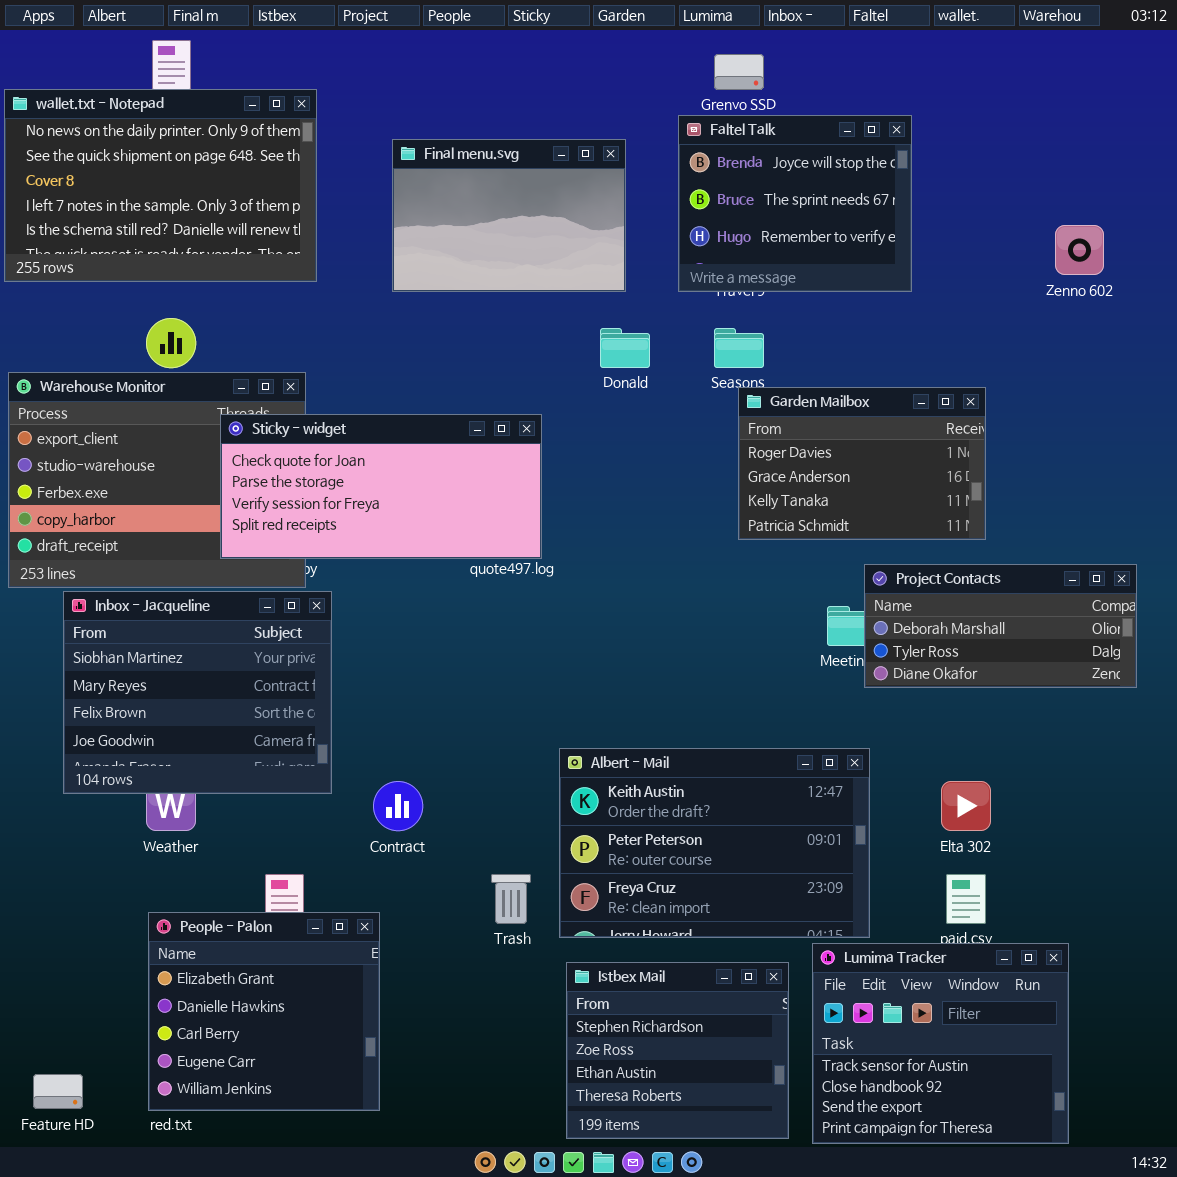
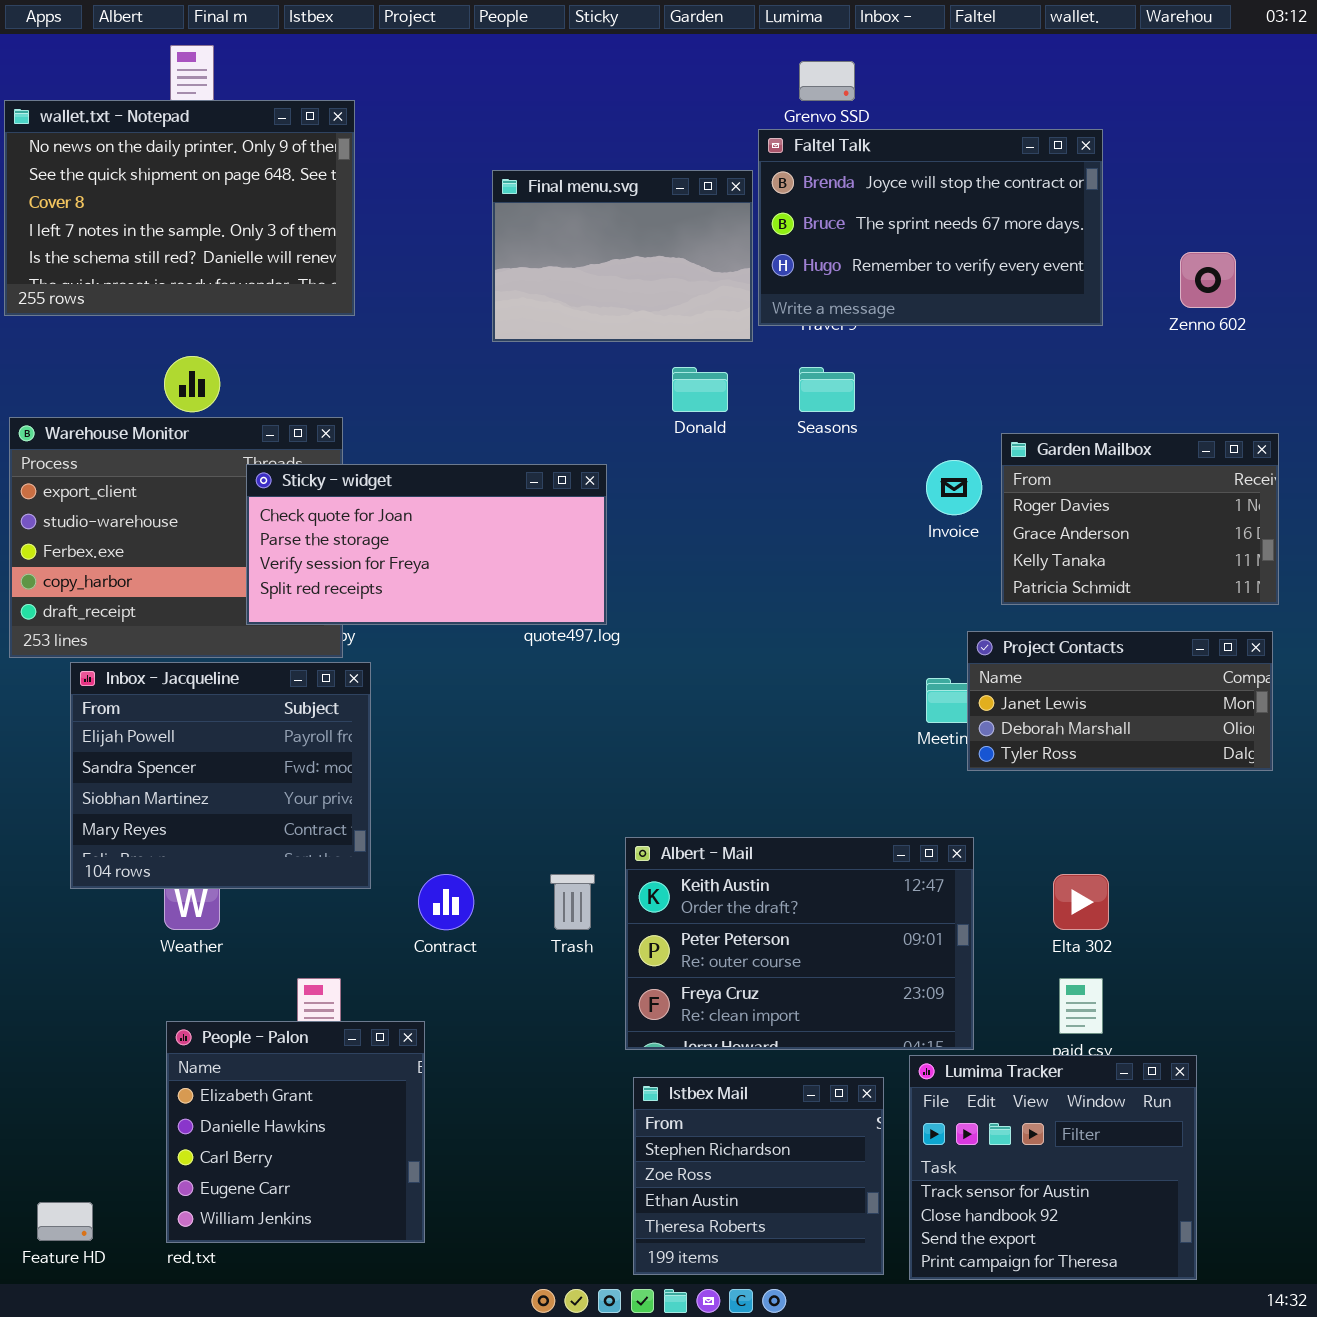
Faltel Talk: [678,115,912,292] -> [758,129,1103,326], resized
Final menu.svg: [392,139,626,292] -> [492,170,753,342], moved
Garden Mailbox: [738,387,986,540] -> [1001,433,1279,605], moved
Project Contacts: [864,564,1137,688] -> [967,631,1273,771], scrolled up 1 row
Inbox - Jacqueline: [63,591,332,794] -> [70,662,371,889], scrolled up 2 rows
Trash: [491,874,531,924] -> [550,874,595,930], moved

